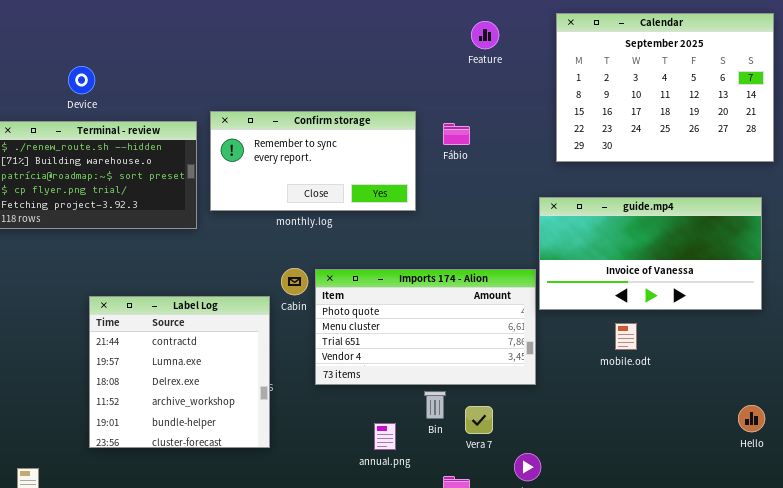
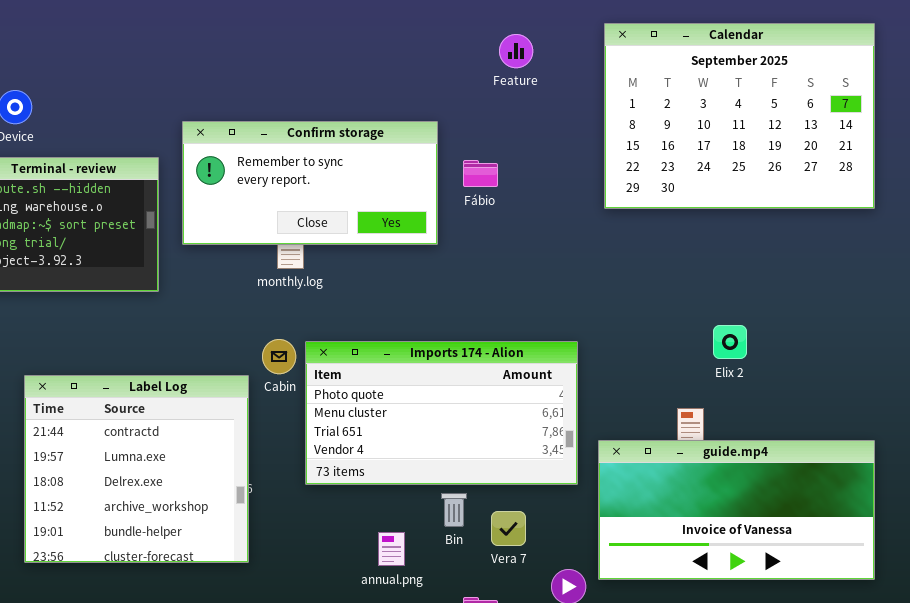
Confirm storage: [210,111,416,211] -> [182,121,438,245], moved
guide.mp4: [539,197,762,310] -> [598,440,875,580], moved

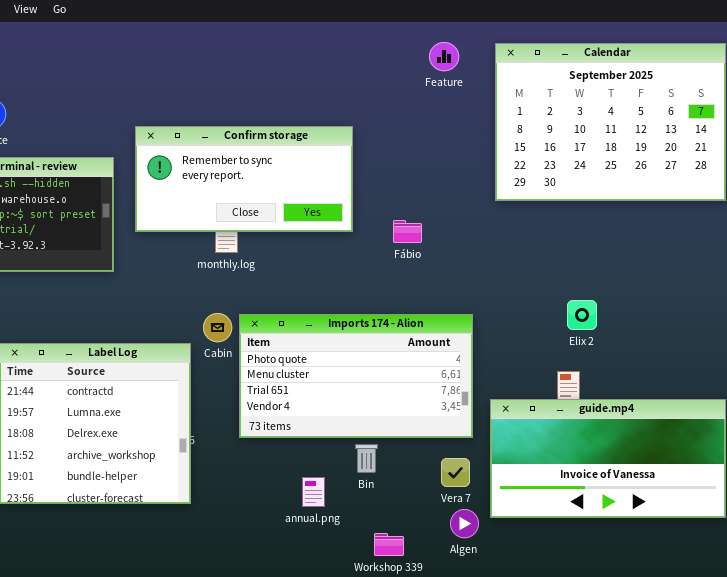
Feature: [499,34,533,68] -> [429,42,459,71], moved
Fábio: [463,160,498,187] -> [393,220,422,243], moved
Elix 2: [713,325,747,359] -> [567,300,597,330], moved
Vera 7: [491,511,526,546] -> [441,458,470,487], moved

